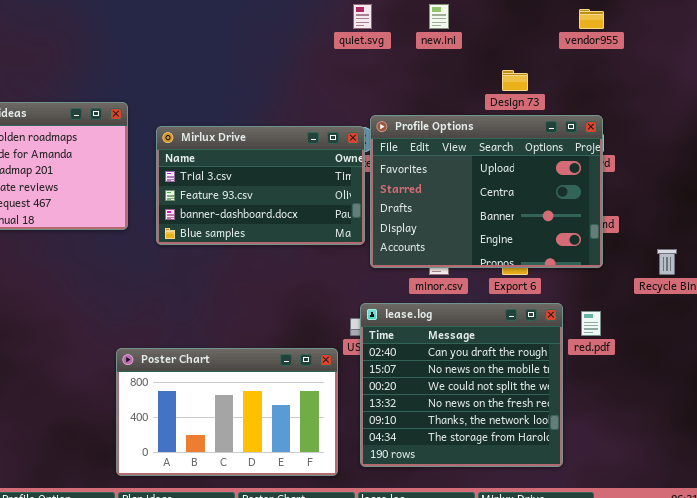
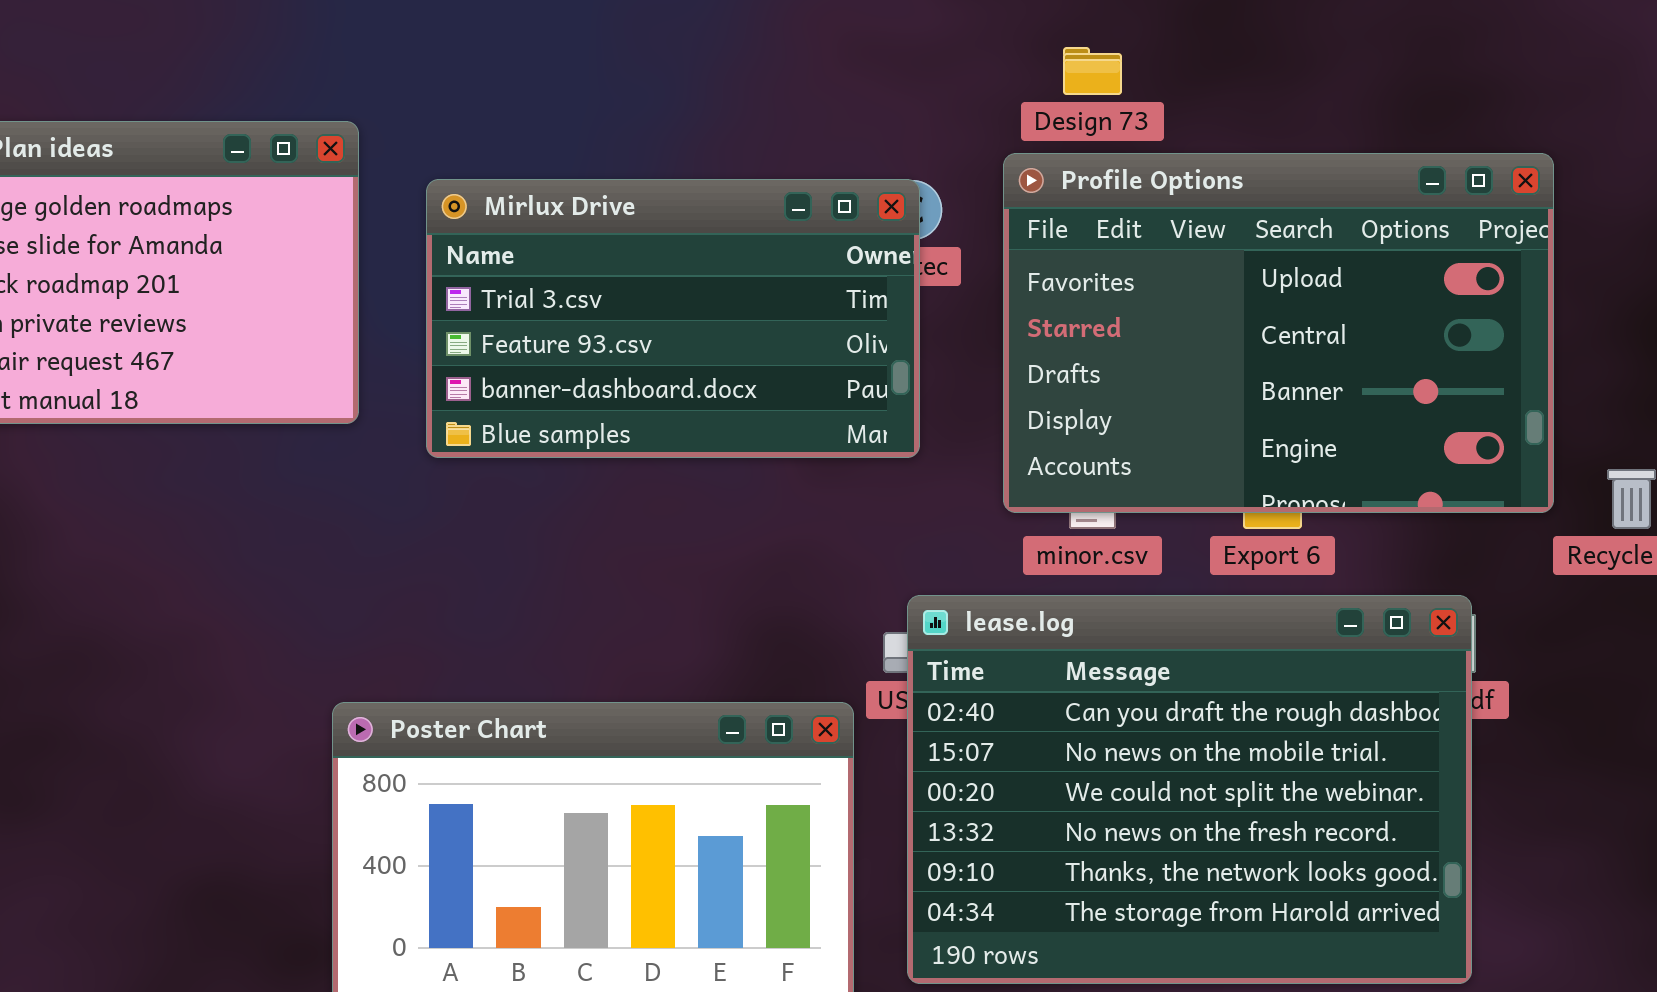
Design 73: [502,70,528,91] -> [1063,47,1122,95], moved
Profile Options: [370,115,603,268] -> [1003,153,1554,513], moved
lease.log: [360,303,563,467] -> [907,595,1472,984], resized

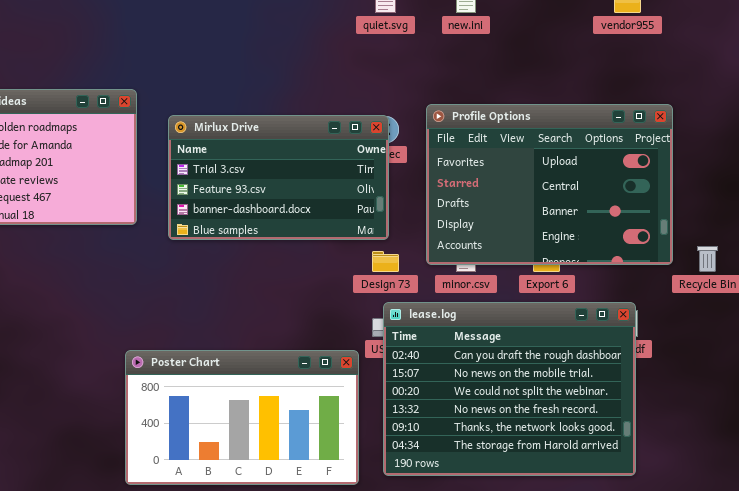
Design 73: [1063,47,1122,95] -> [372,251,399,272], moved

